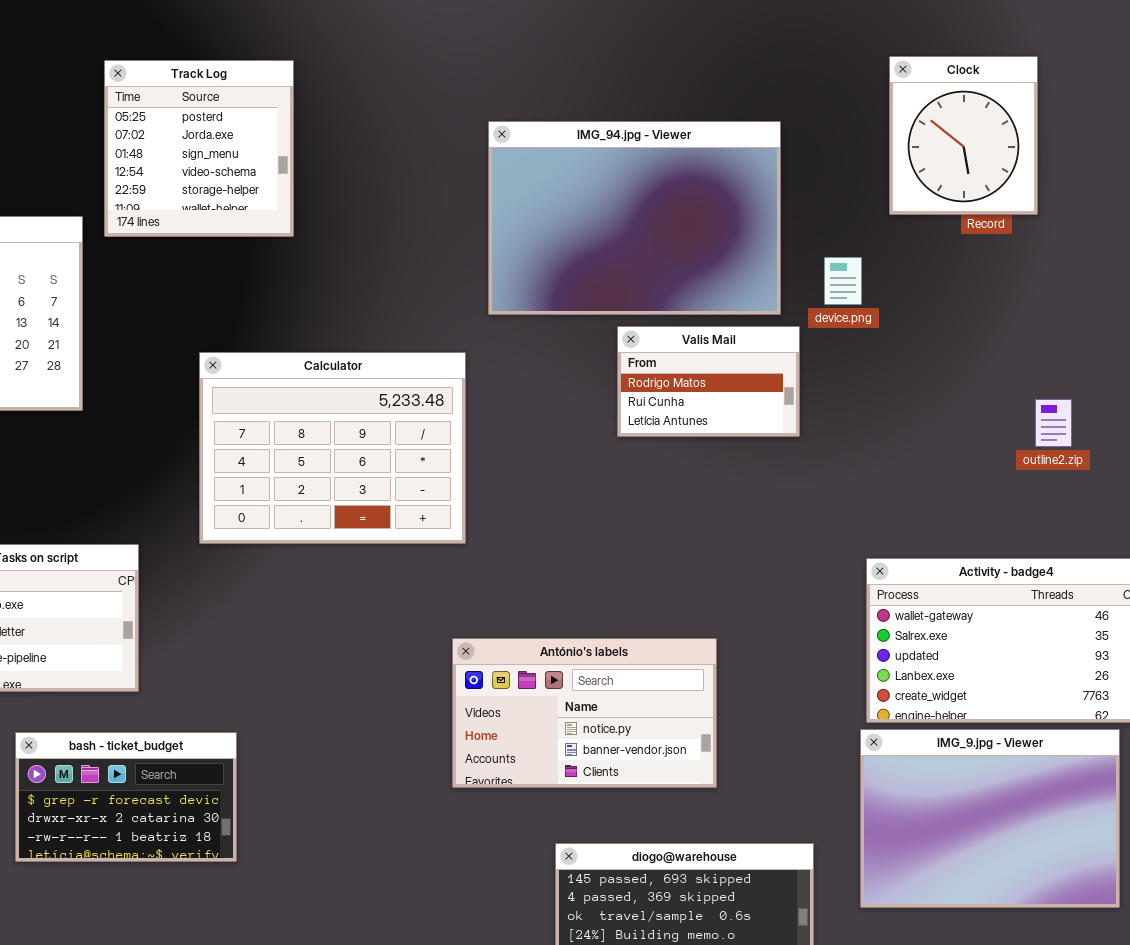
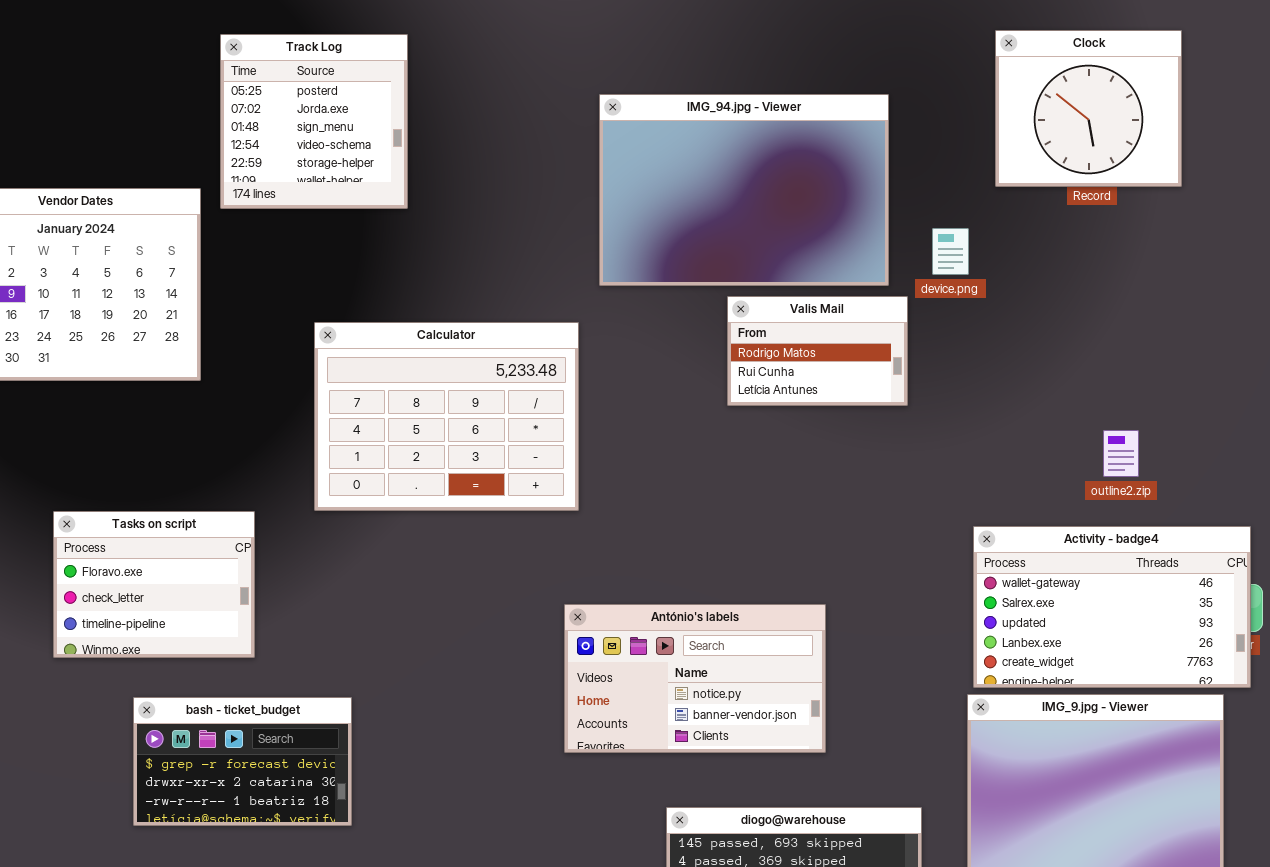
Clock: [889,56,1038,215] -> [995,30,1182,187], resized
outline2.zip: [1035,399,1072,447] -> [1103,430,1139,477], moved

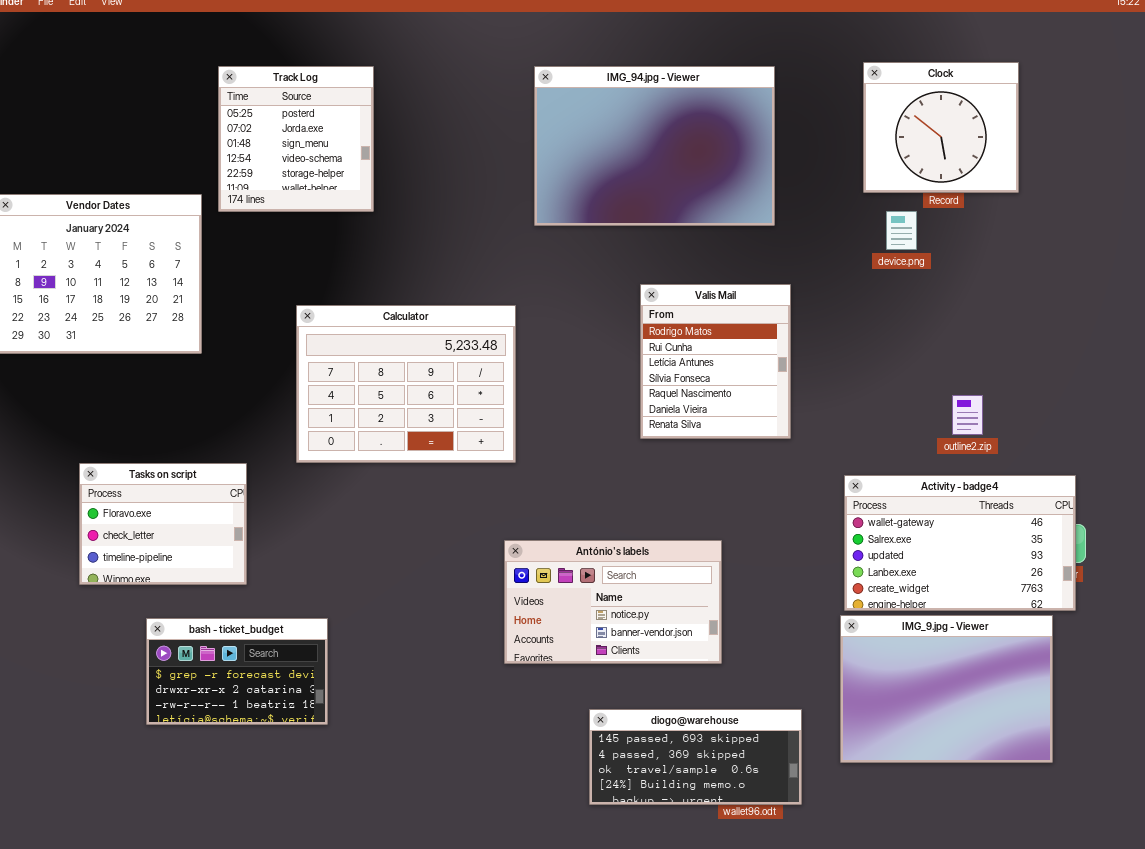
IMG_94.jpg - Viewer: [599,94,889,286] -> [534,66,775,226], moved
device.png: [932,228,969,275] -> [886,211,917,250], moved
Valis Mail: [727,296,908,406] -> [640,284,791,439], resized

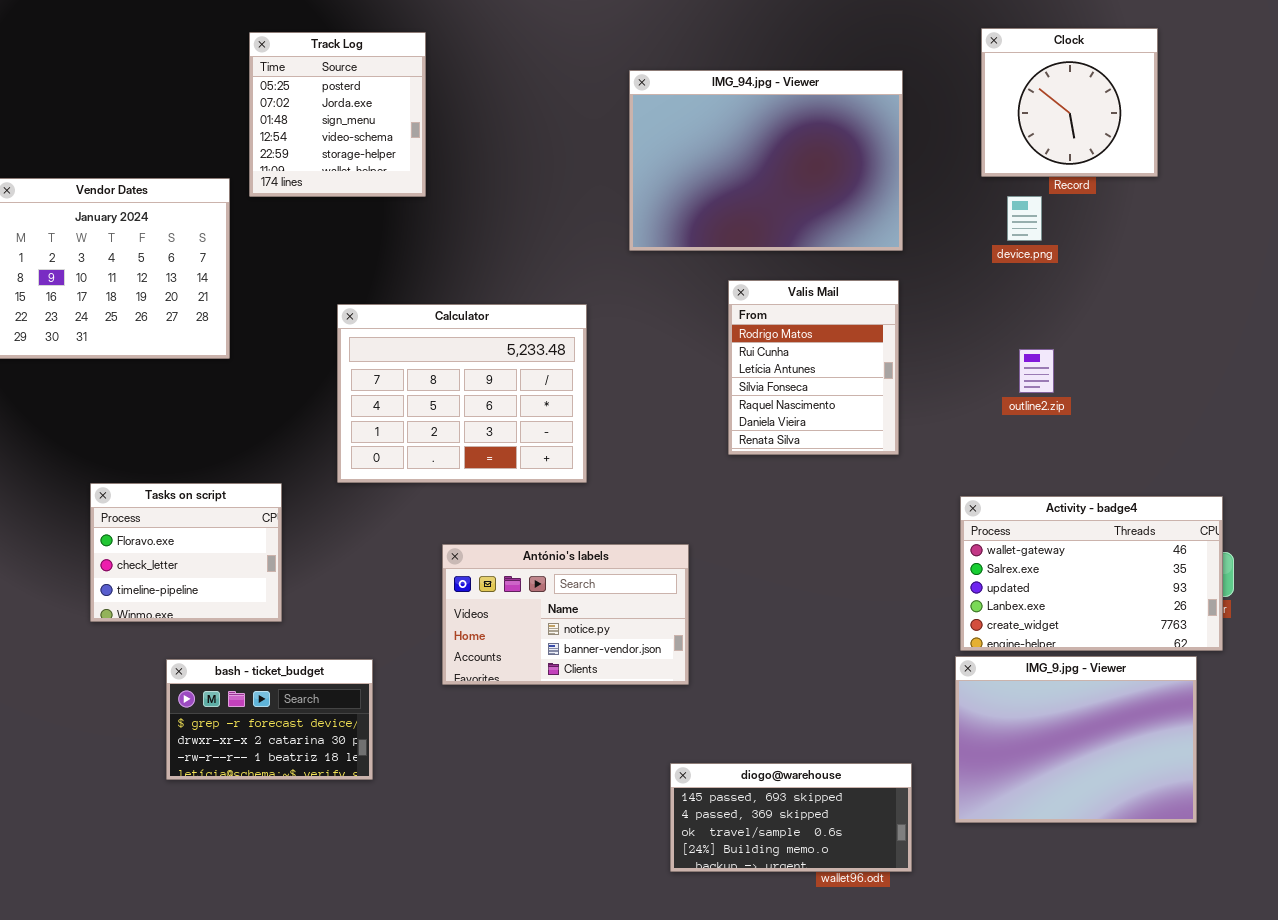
IMG_94.jpg - Viewer: [534,66,775,226] -> [629,70,903,251], moved
outline2.zip: [952,395,983,435] -> [1019,349,1054,393], moved
António's labels: [504,540,722,664] -> [442,544,689,685], moved

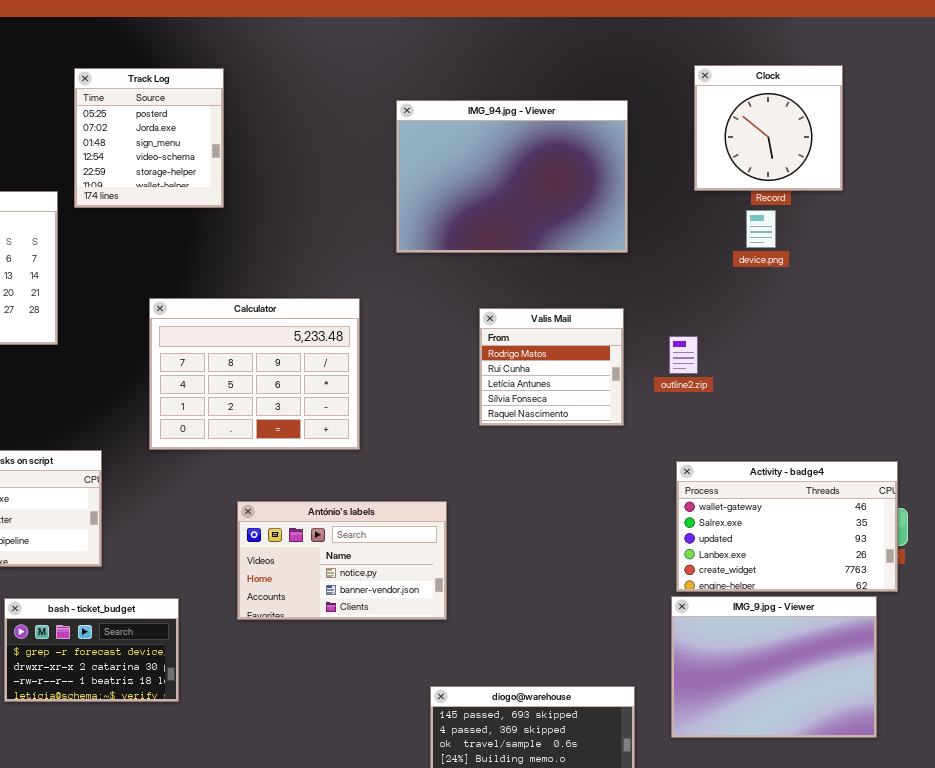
device.png: [1007,196,1042,241] -> [746,210,776,248], moved
Valis Mail: [728,280,899,455] -> [479,308,624,426], resized
outline2.zip: [1019,349,1054,393] -> [669,336,698,374], moved

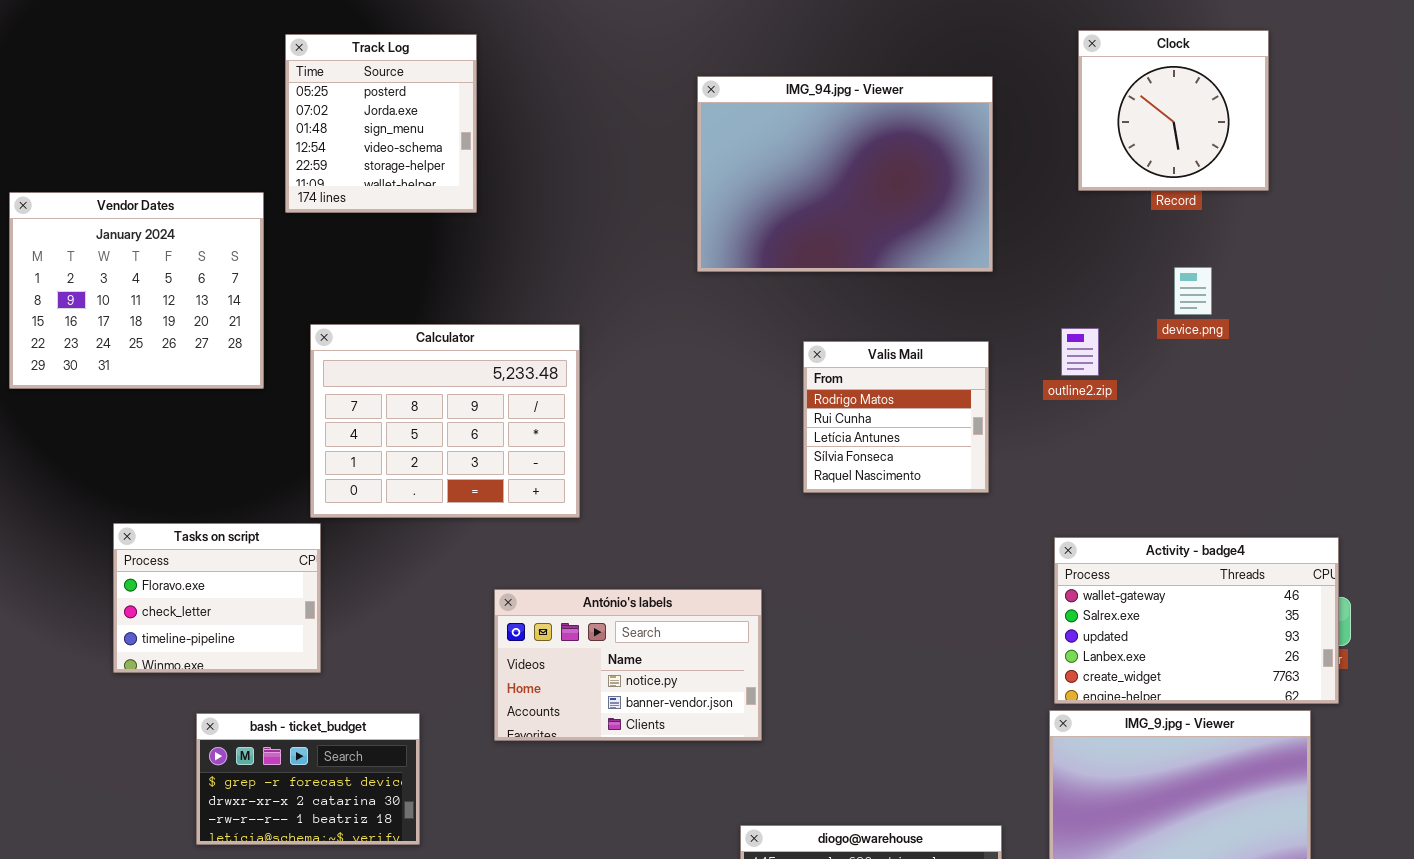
device.png: [746,210,776,248] -> [1174,267,1212,315], moved
Calculator: [149,298,360,450] -> [310,324,580,518], moved
outline2.zip: [669,336,698,374] -> [1061,328,1099,376], moved

